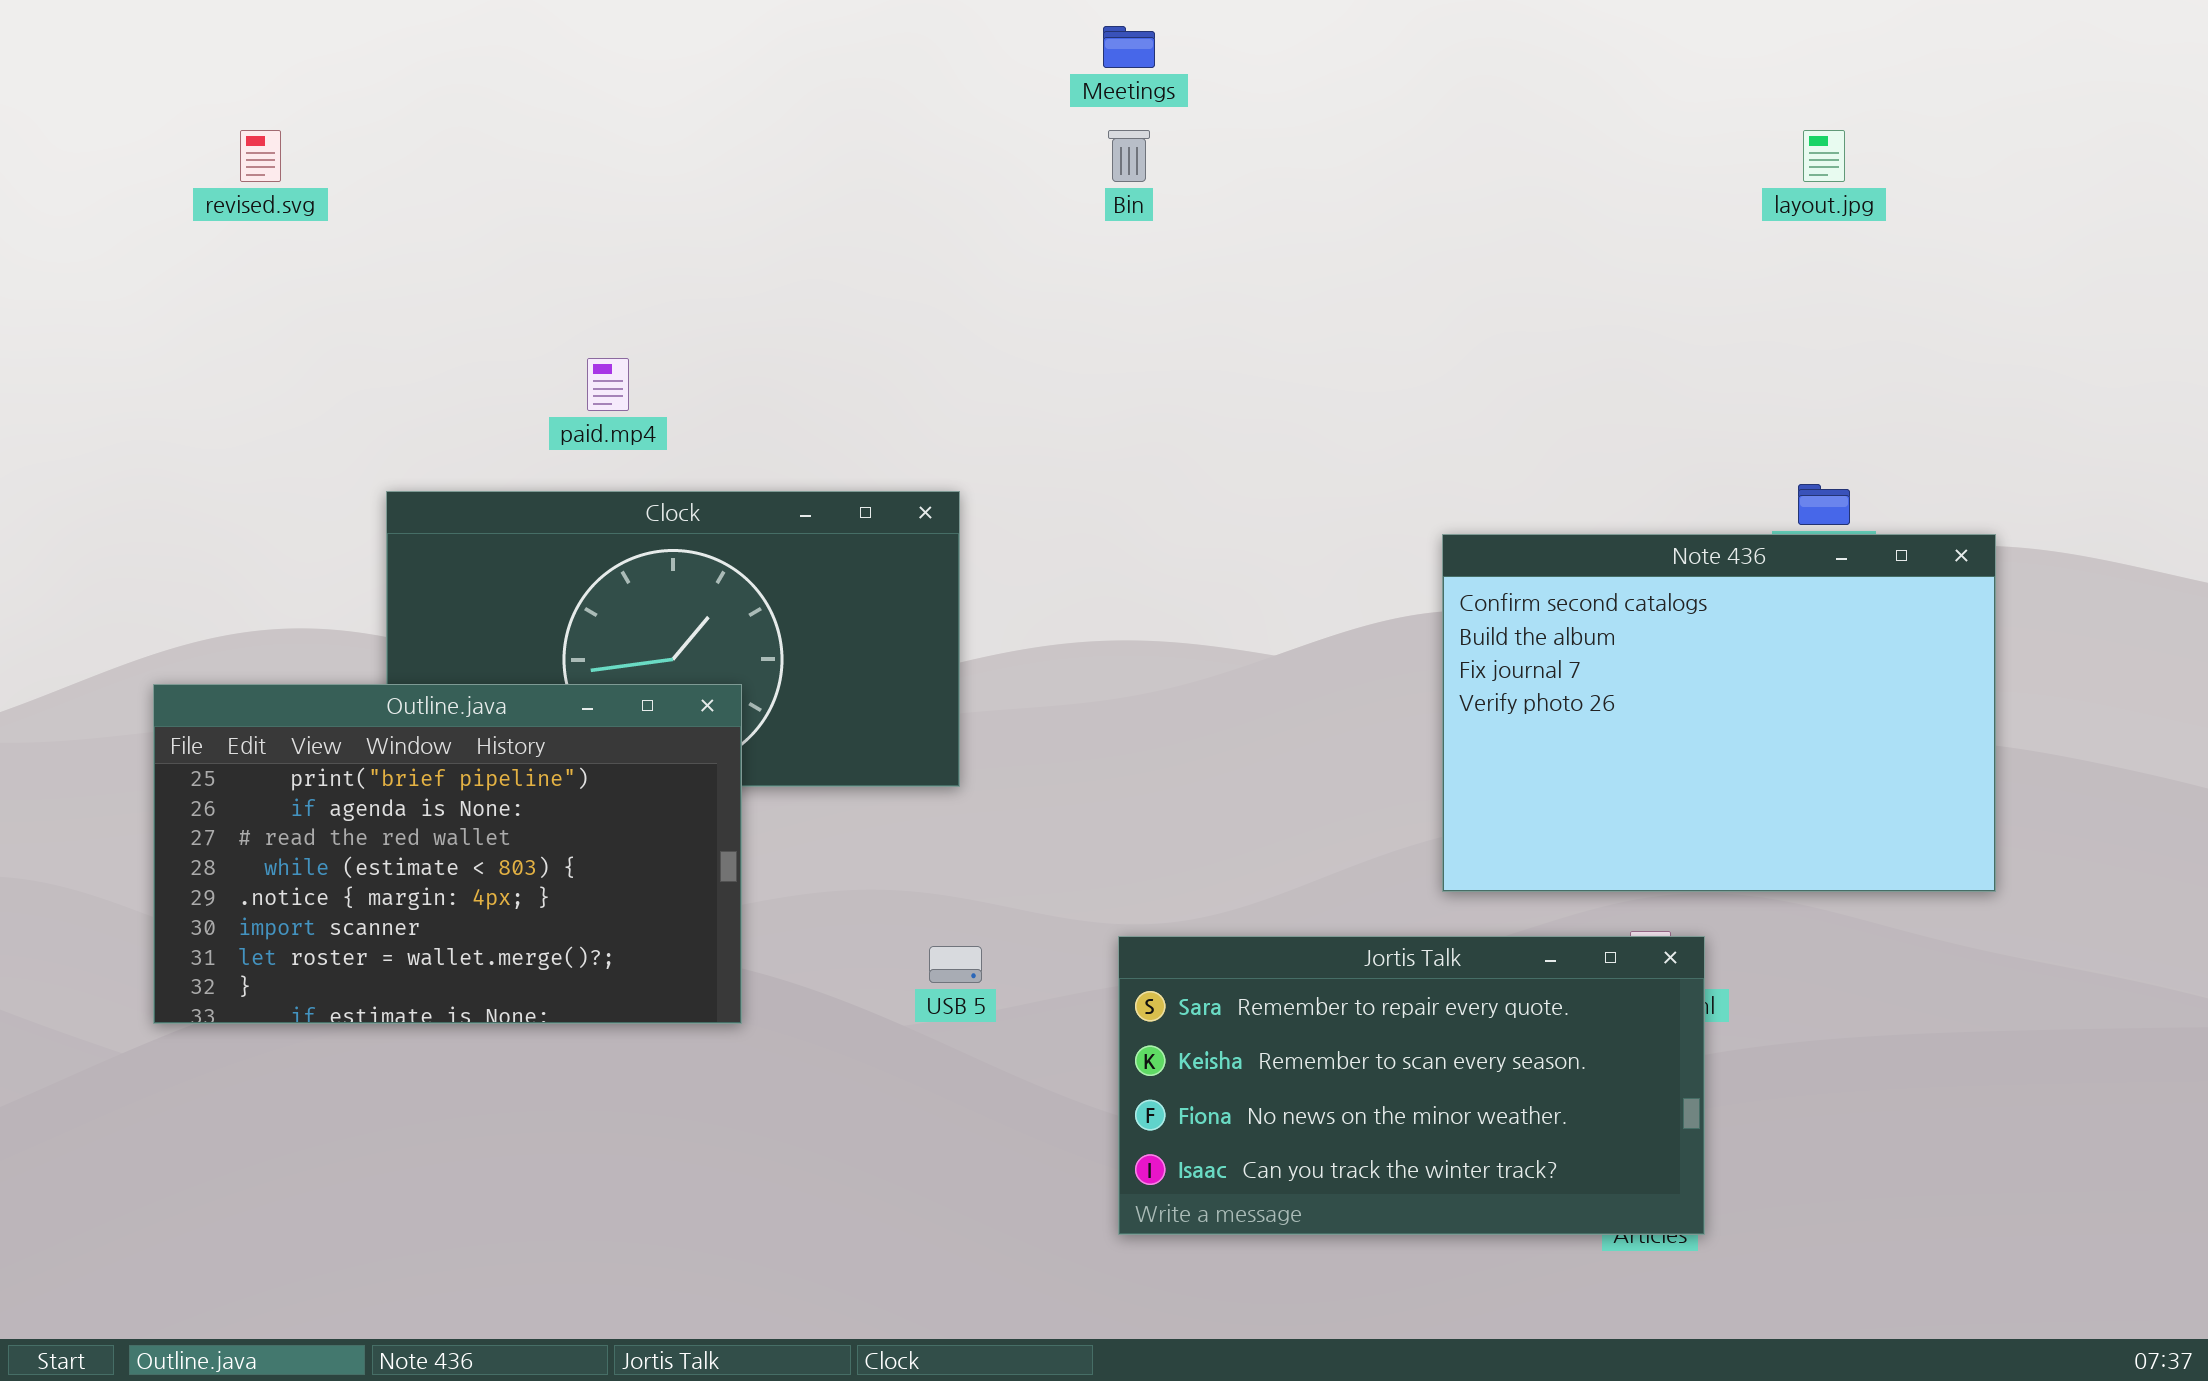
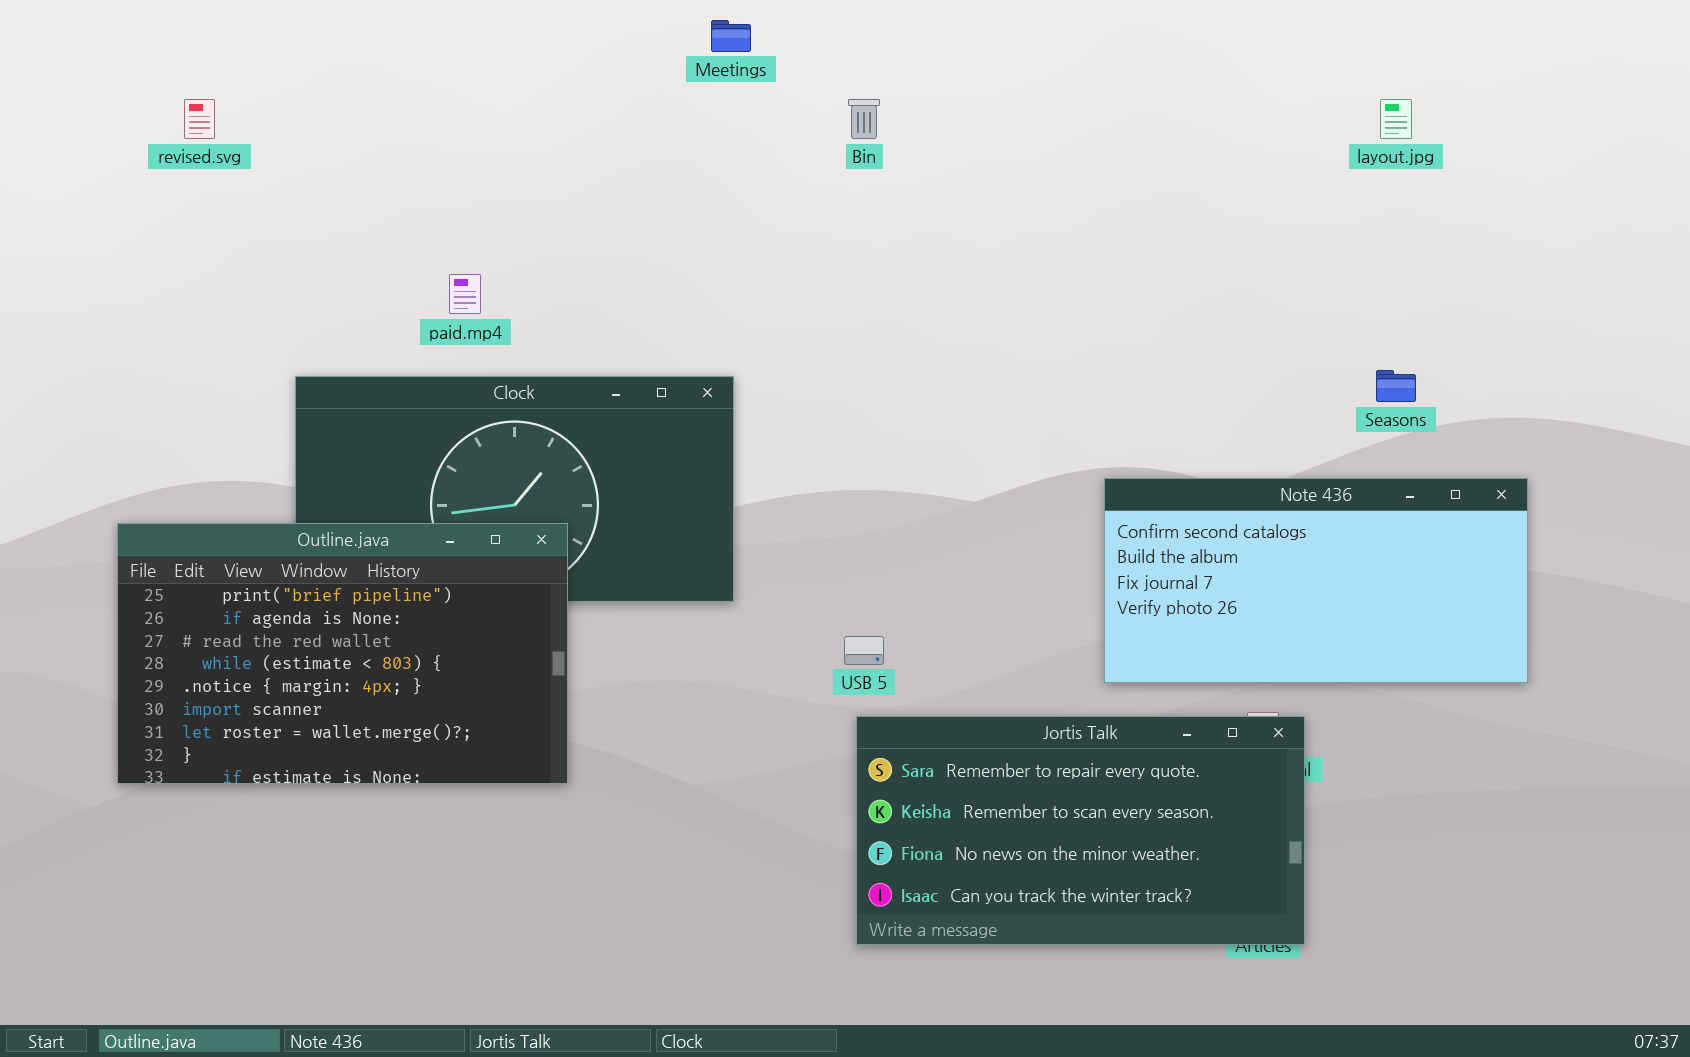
Meetings: [1103,26,1155,68] -> [711,20,751,52], moved
Note 436: [1442,534,1996,892] -> [1104,478,1528,683], resized
USB 5: [929,946,982,983] -> [844,636,884,665], moved

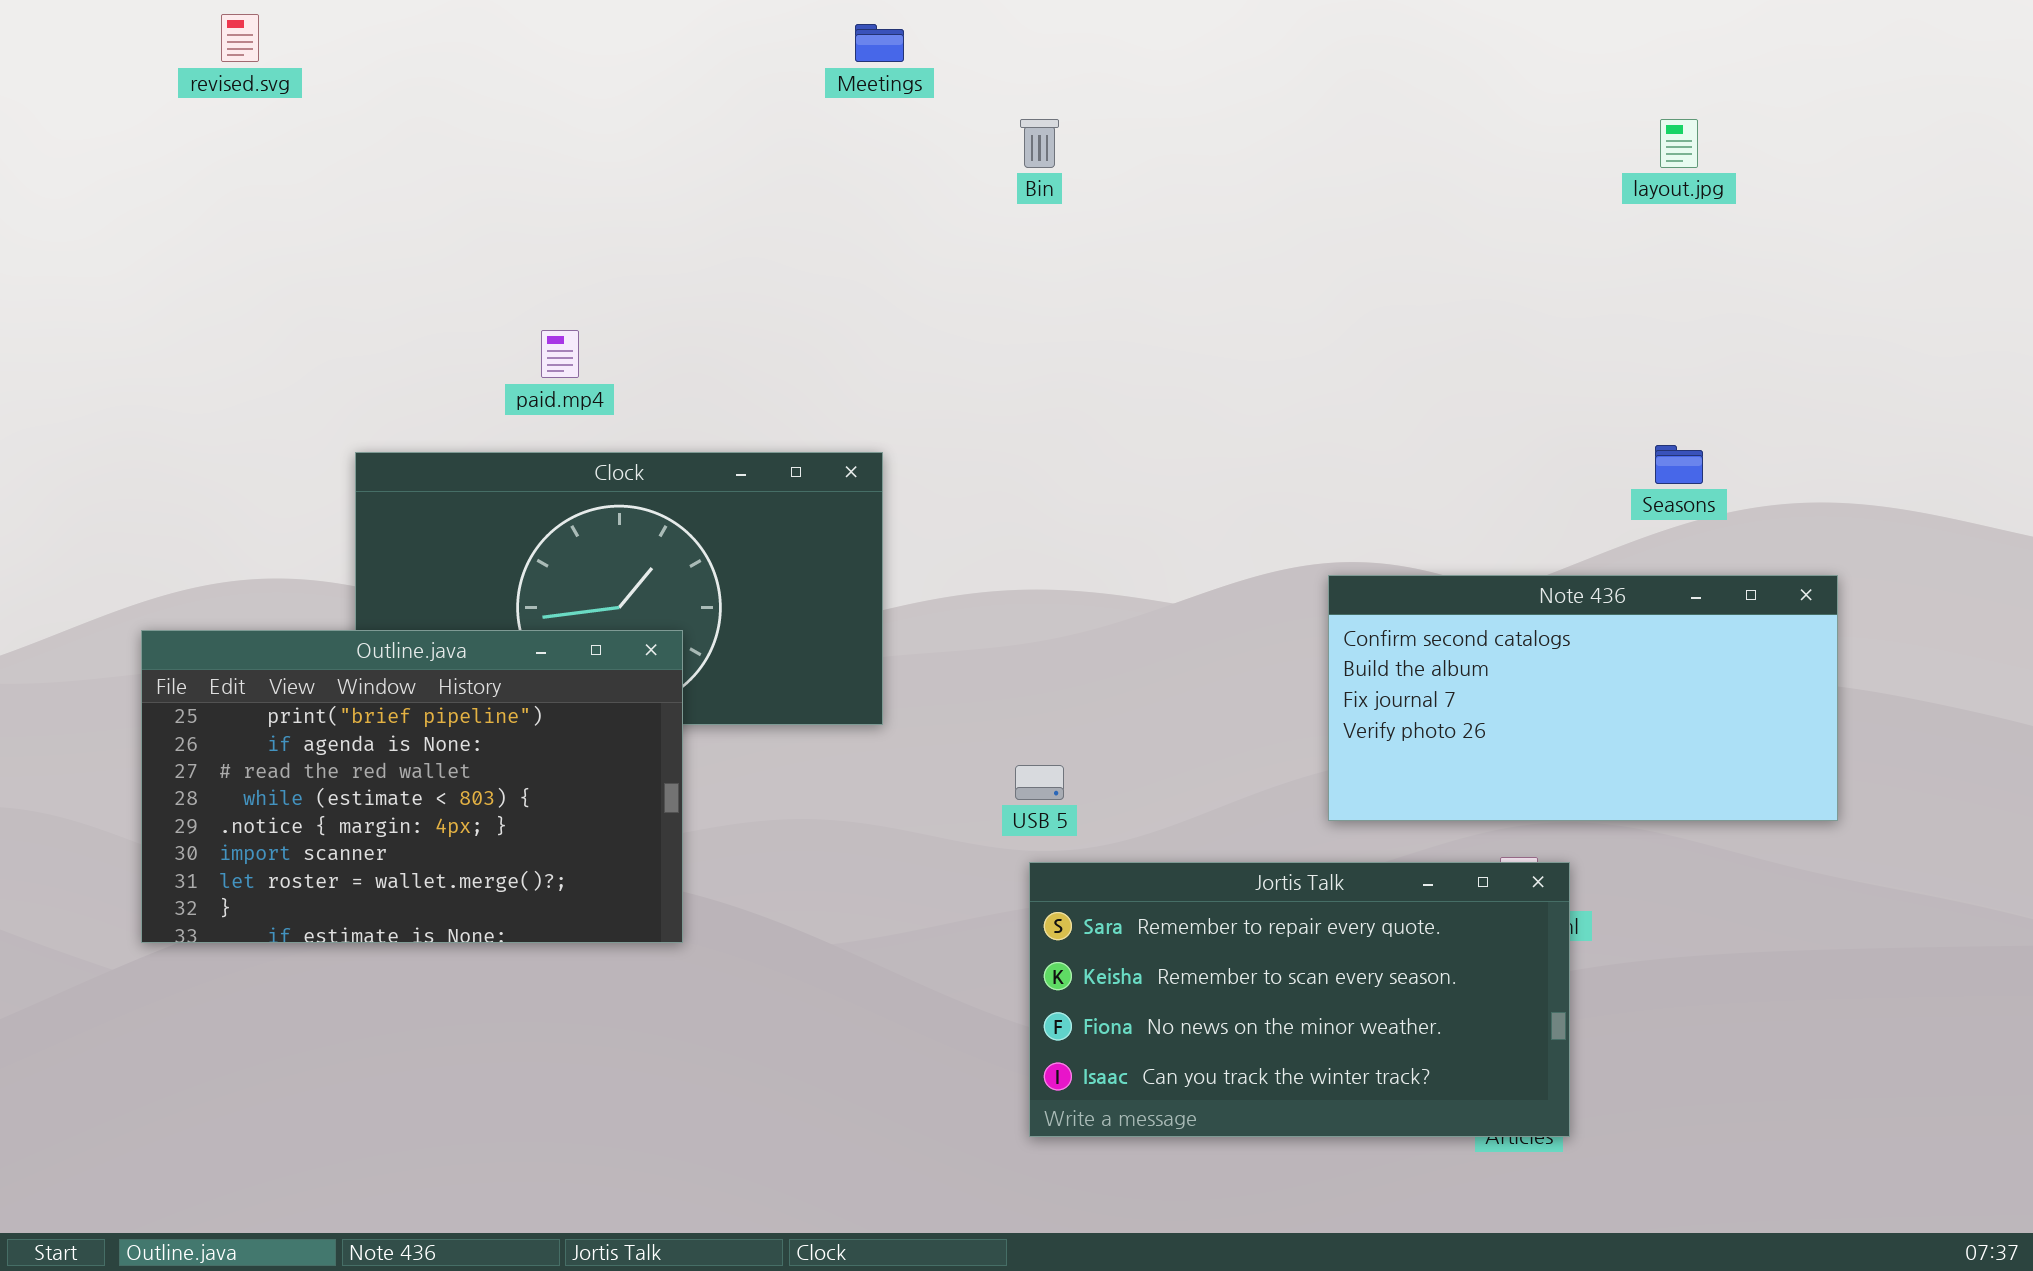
revised.svg: [184,99,215,139] -> [221,14,259,62], moved

